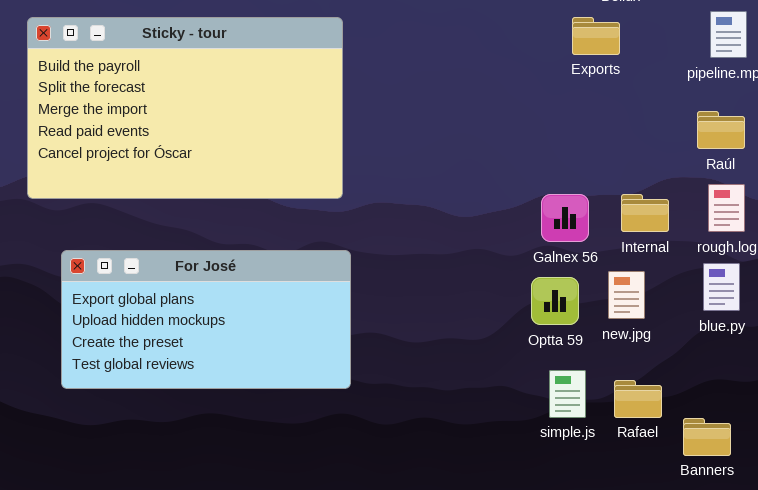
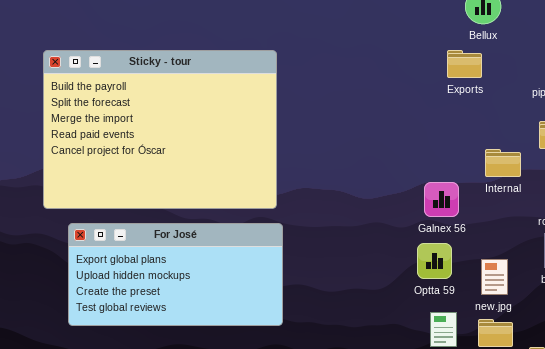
Sticky - tour: [27,17,343,199] -> [43,50,277,209], resized
Internal: [621,194,669,232] -> [485,149,521,177], moved
new.jpg: [608,271,645,319] -> [481,259,508,295], moved

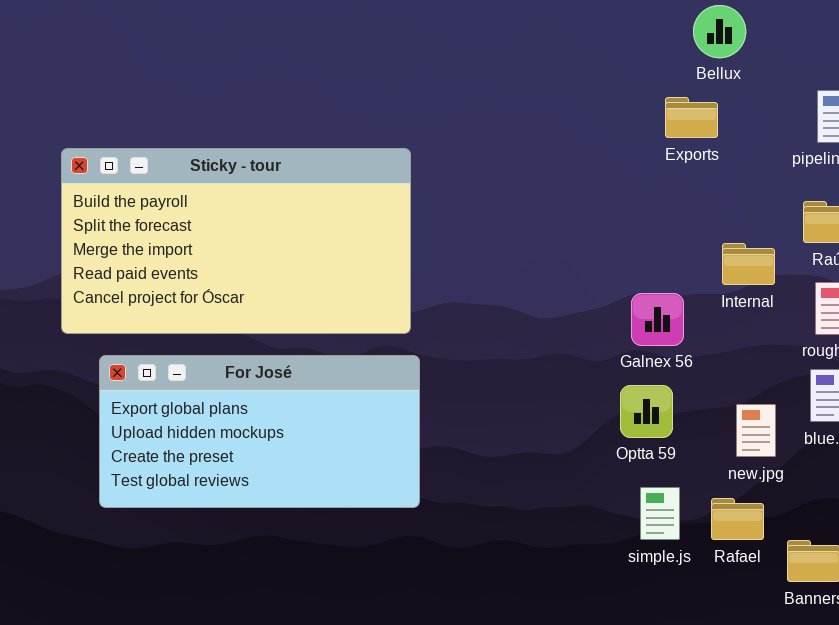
Sticky - tour: [43,50,277,209] -> [61,148,411,334], resized
new.jpg: [481,259,508,295] -> [736,404,776,457], moved

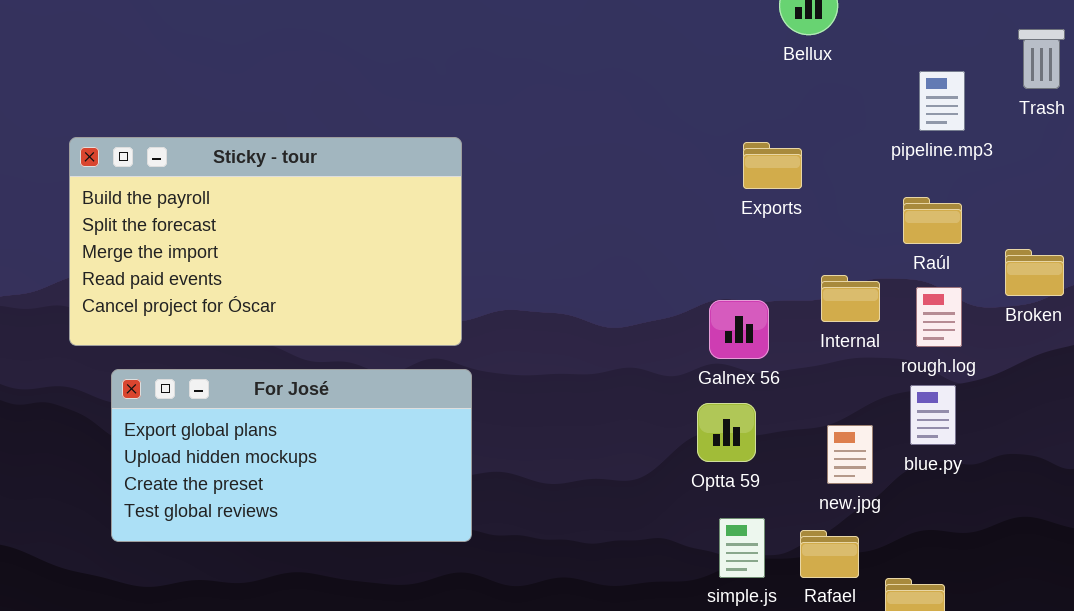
Exports: [665,97,718,138] -> [743,142,802,189], moved
Internal: [722,243,775,285] -> [821,275,880,322], moved

